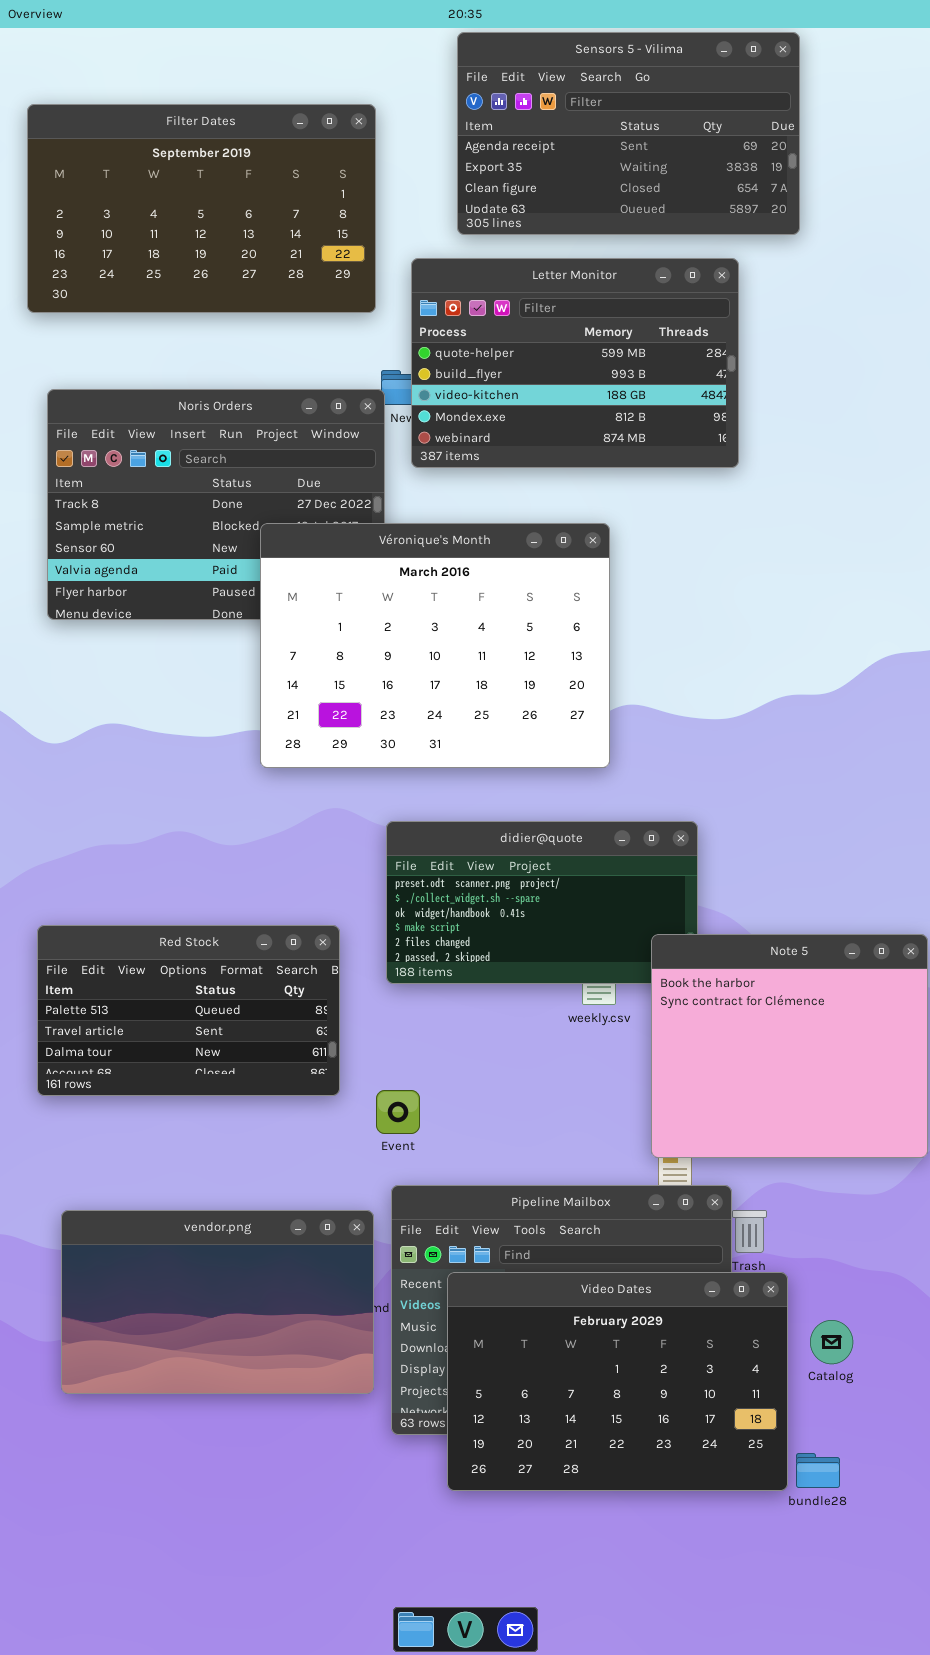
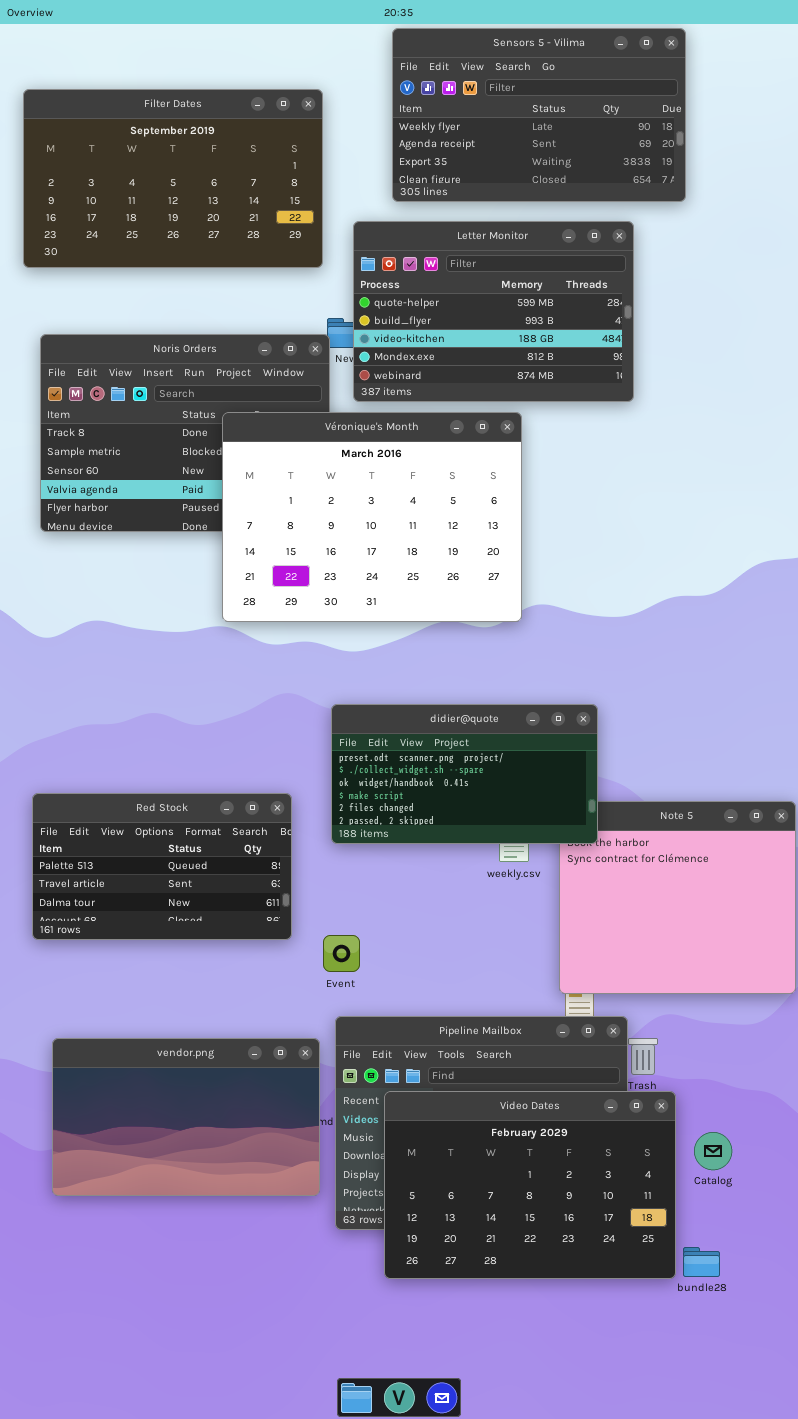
Sensors 5 - Vilima: [457,32,800,235] -> [392,28,686,202], scrolled up 1 row
Véronique's Month: [260,523,610,768] -> [222,412,522,622], moved
didier@quote: [386,821,698,984] -> [331,704,598,844], raised

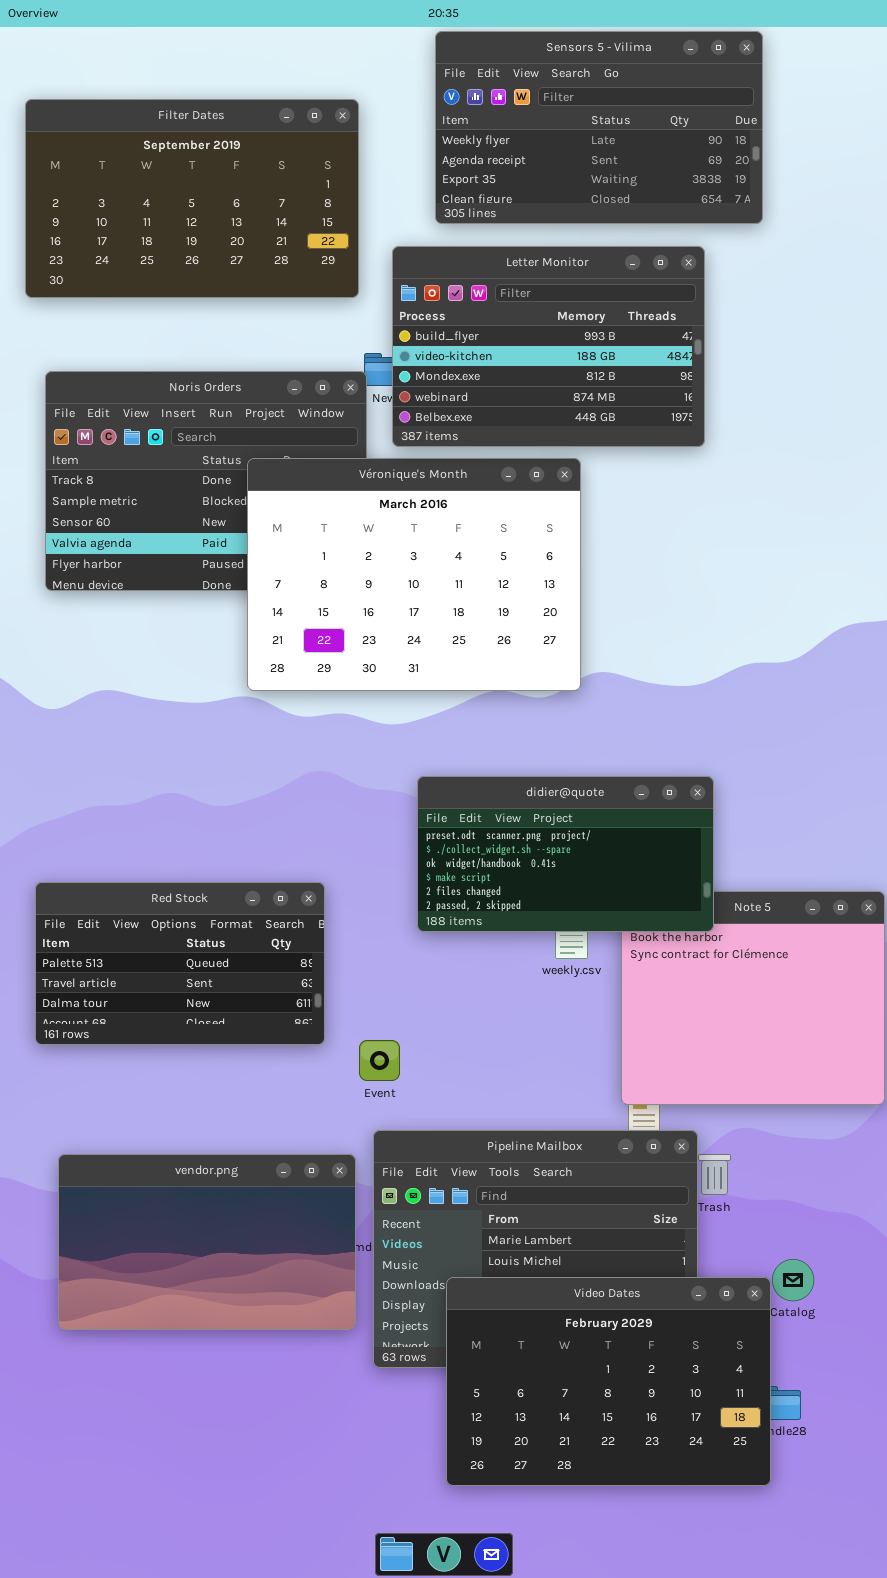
Letter Monitor: [353,221,634,402] -> [392,246,705,447], scrolled down 1 row
didier@quote: [331,704,598,844] -> [417,776,714,932], moved
Video Dates: [384,1091,676,1279] -> [446,1277,771,1486], moved

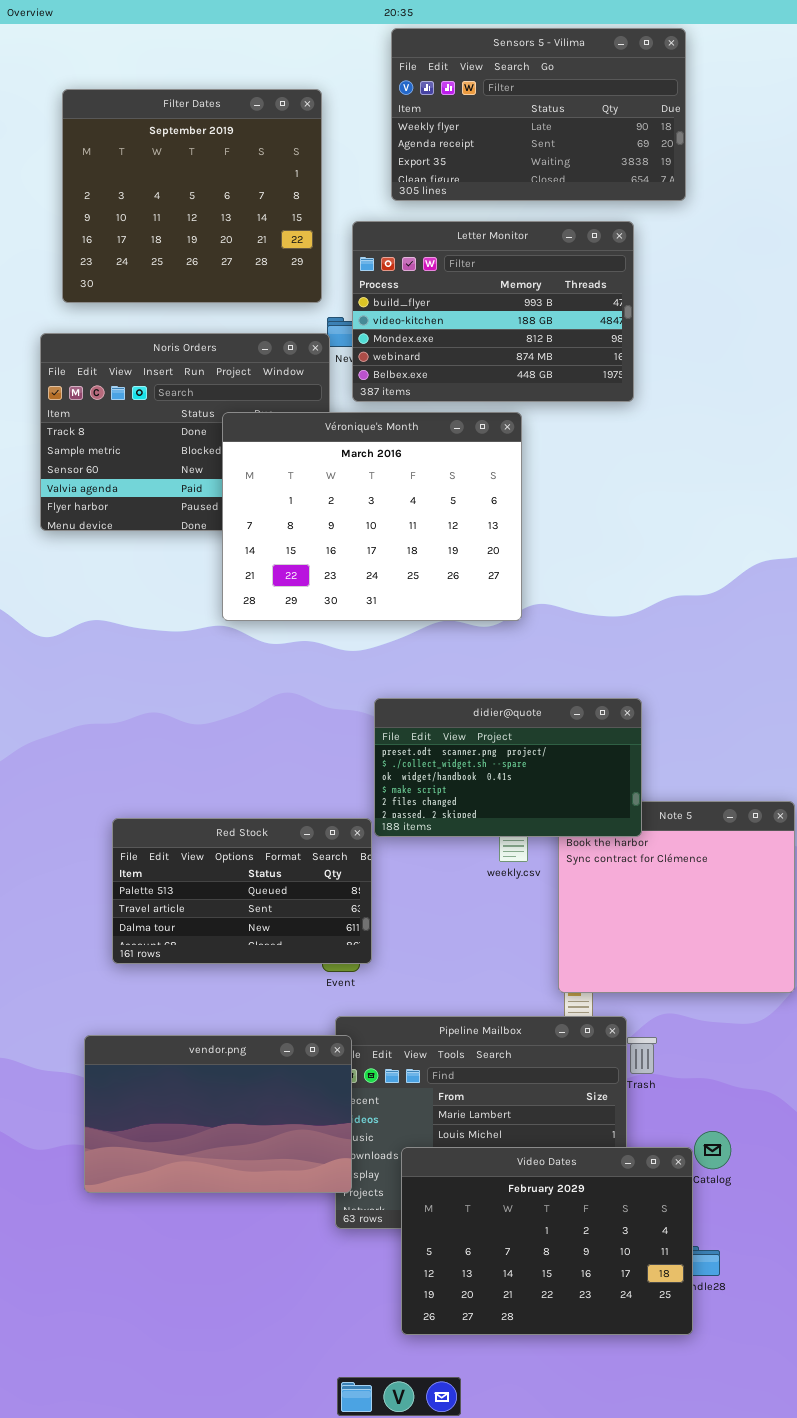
Filter Dates: [25,99,359,298] -> [62,89,322,303], resized
Red Stock: [35,882,325,1045] -> [112,818,372,964], moved
vendor.png: [58,1154,356,1330] -> [84,1035,352,1193], moved

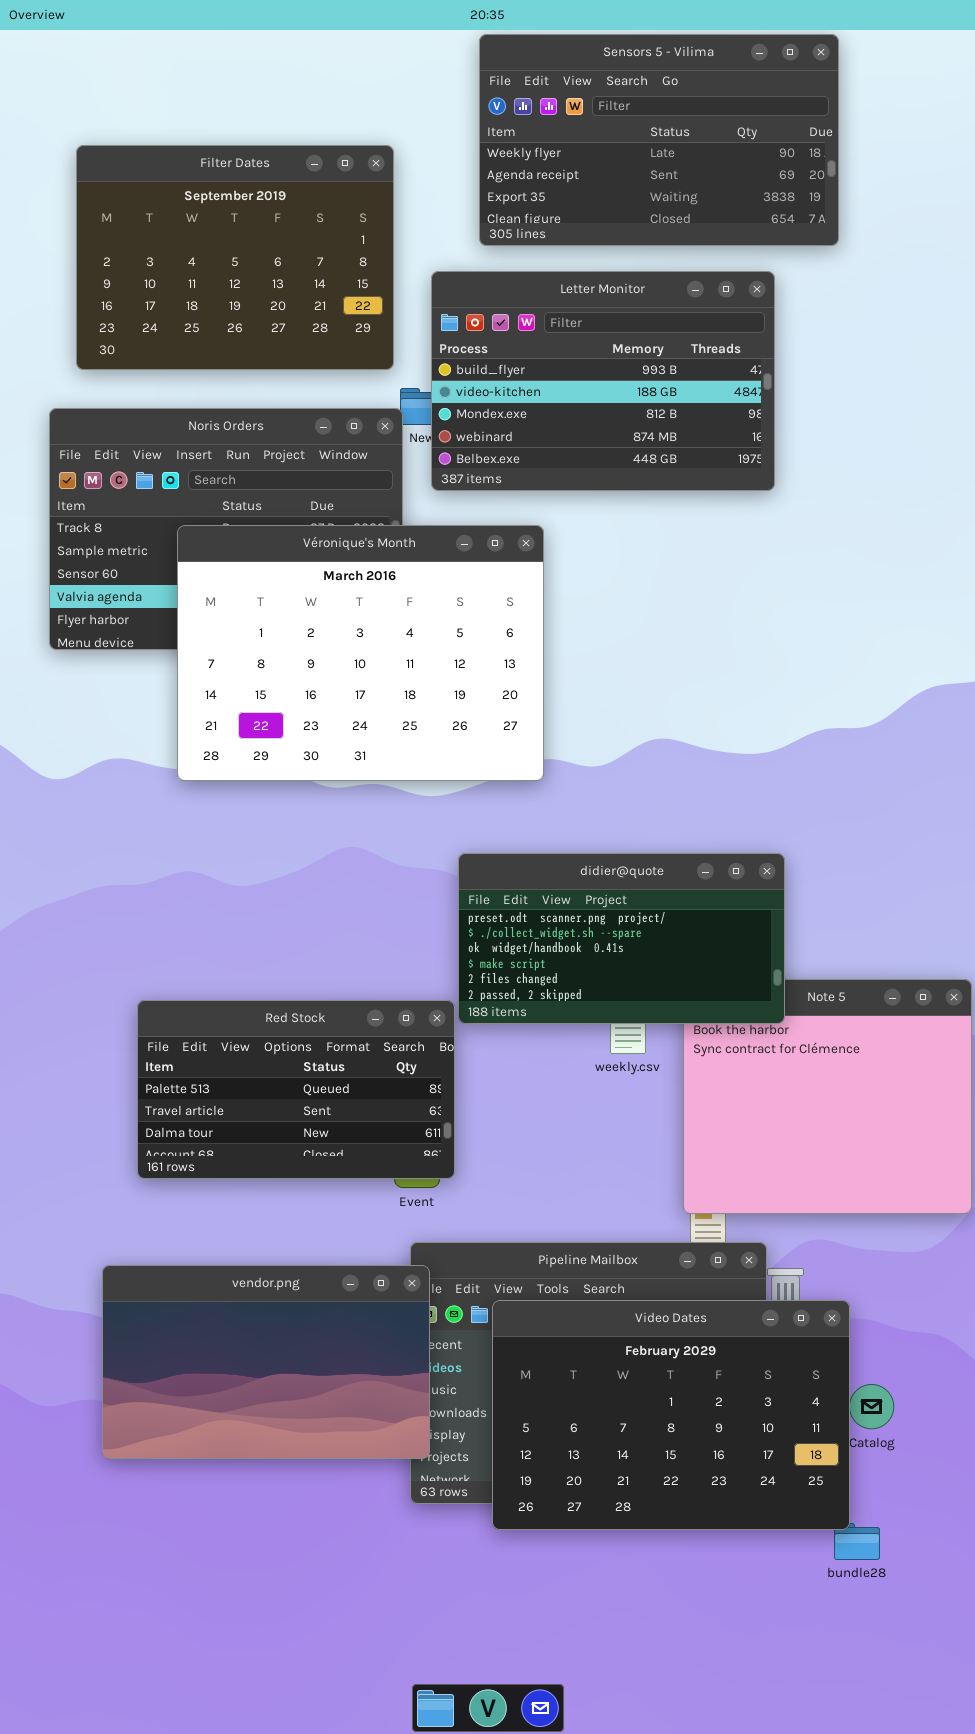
Filter Dates: [62,89,322,303] -> [76,145,394,370], resized
Véronique's Month: [222,412,522,621] -> [177,525,544,781], moved
Video Dates: [401,1147,693,1335] -> [492,1300,850,1530], moved

